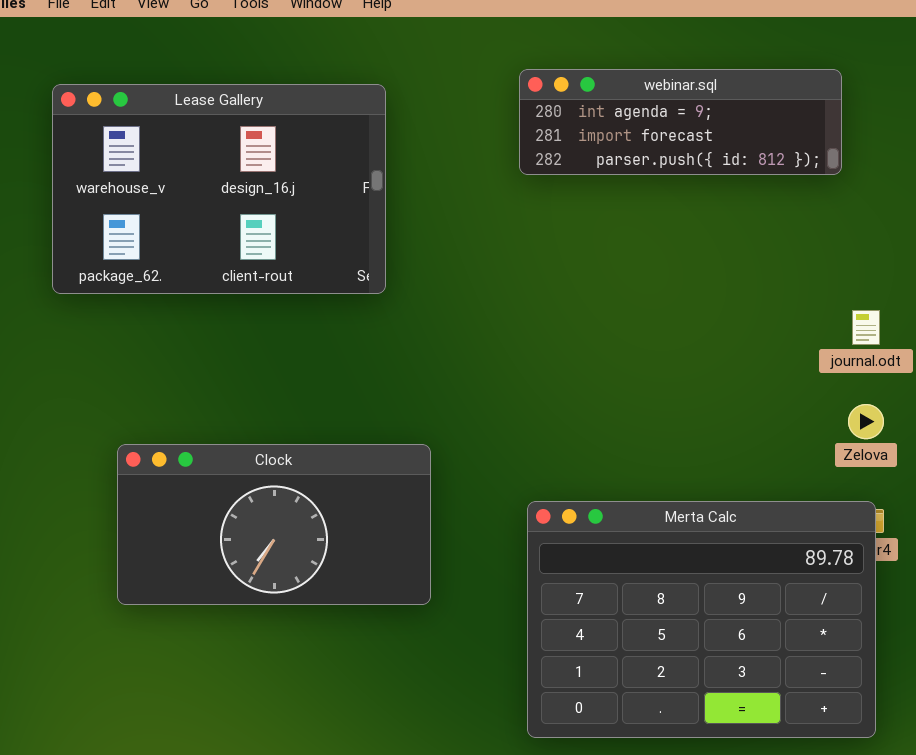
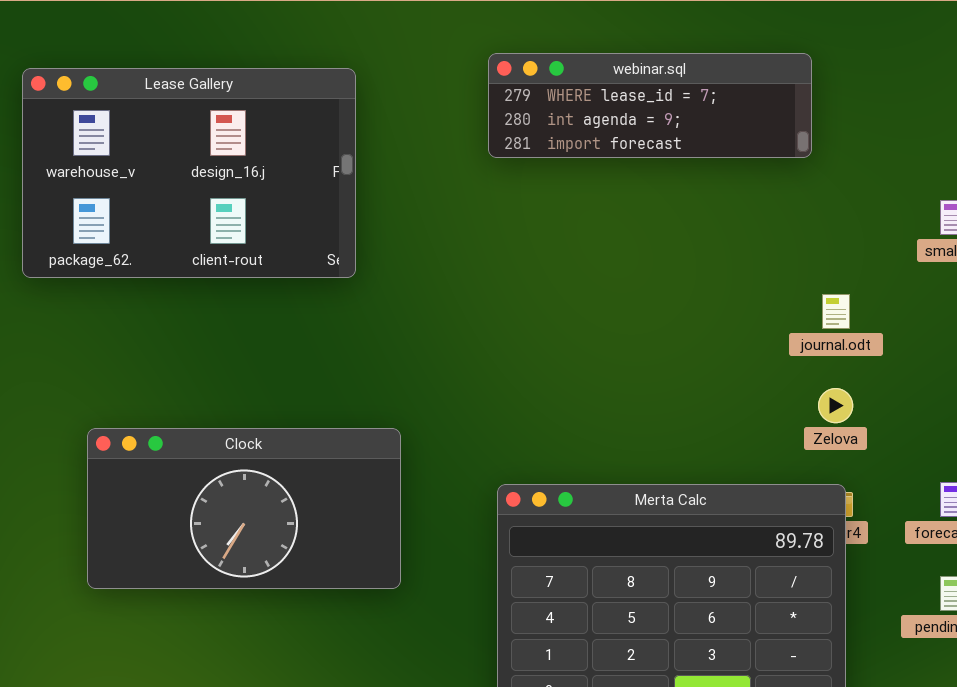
webinar.sql: [519,69,842,175] -> [488,53,812,158], scrolled up 1 row

